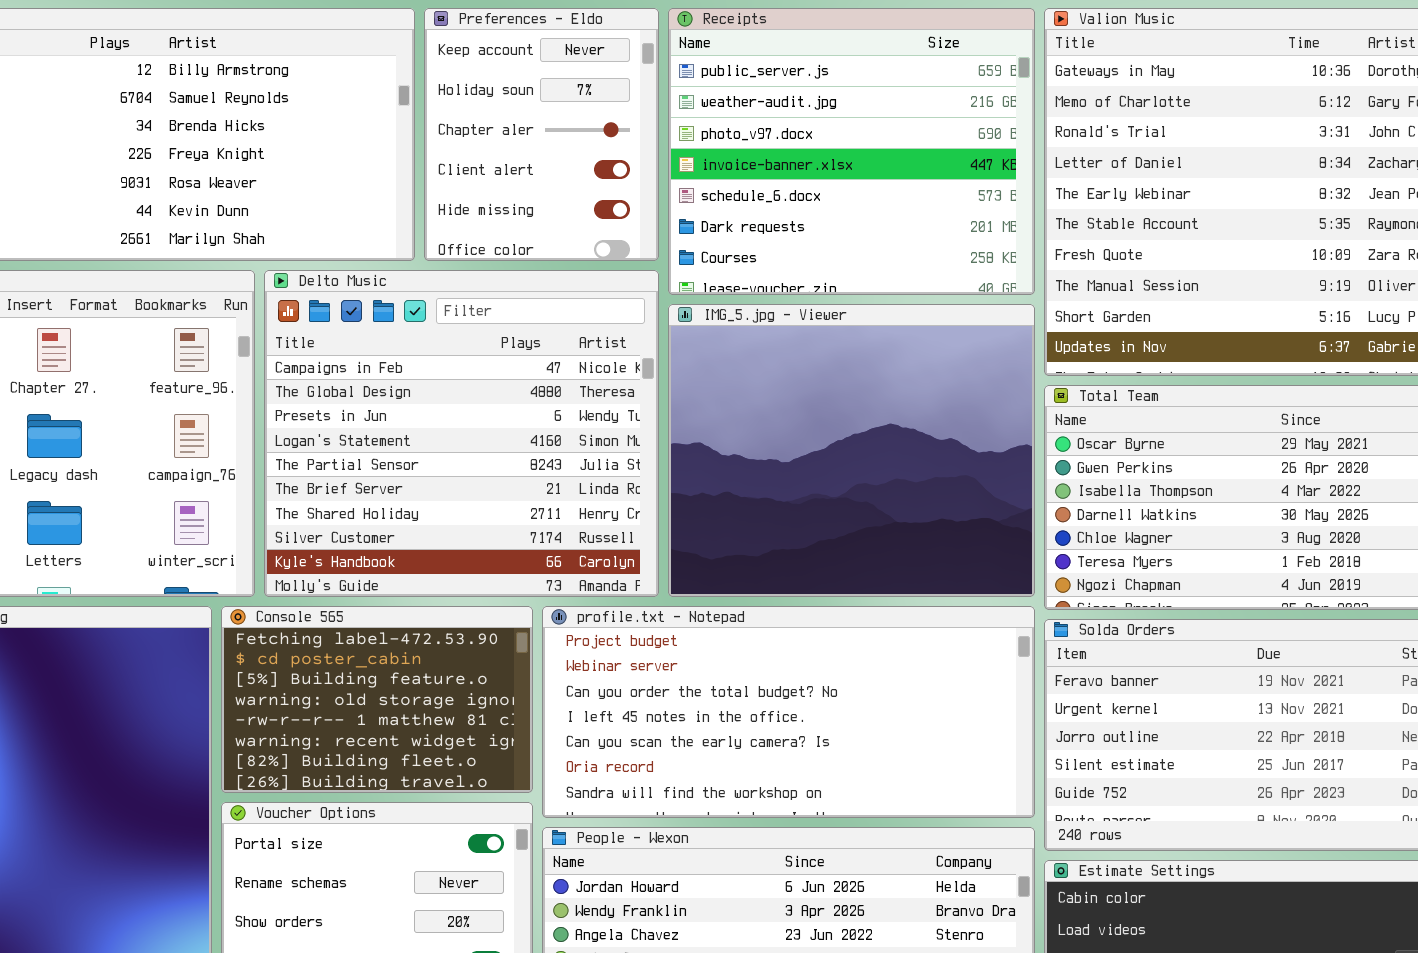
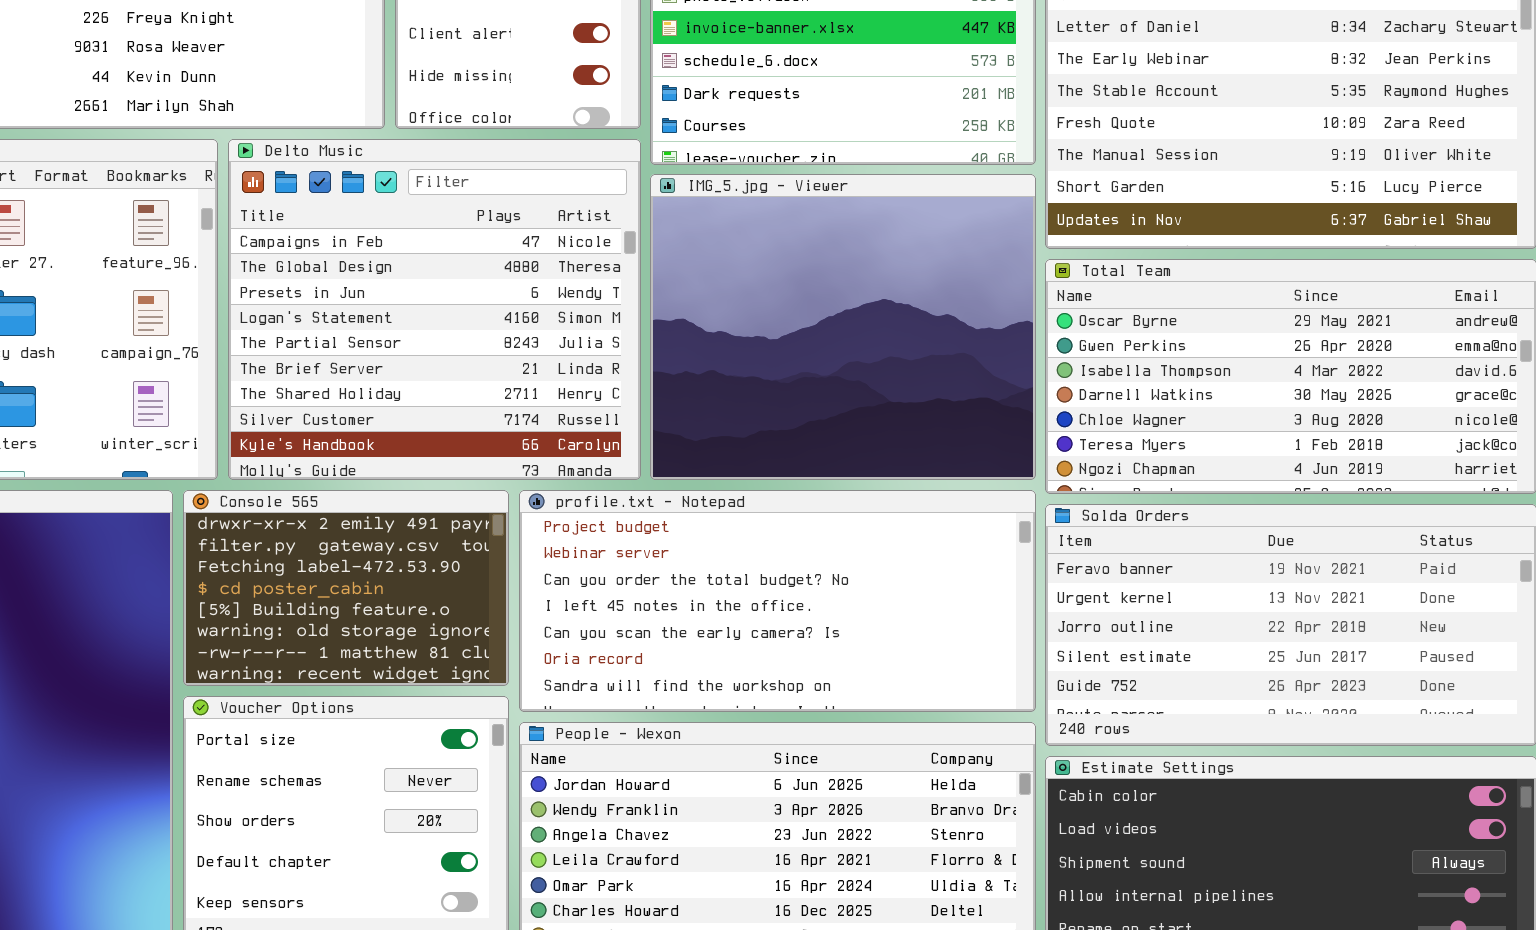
Console 565: [221,606,533,793] -> [183,490,509,686], scrolled up 2 rows

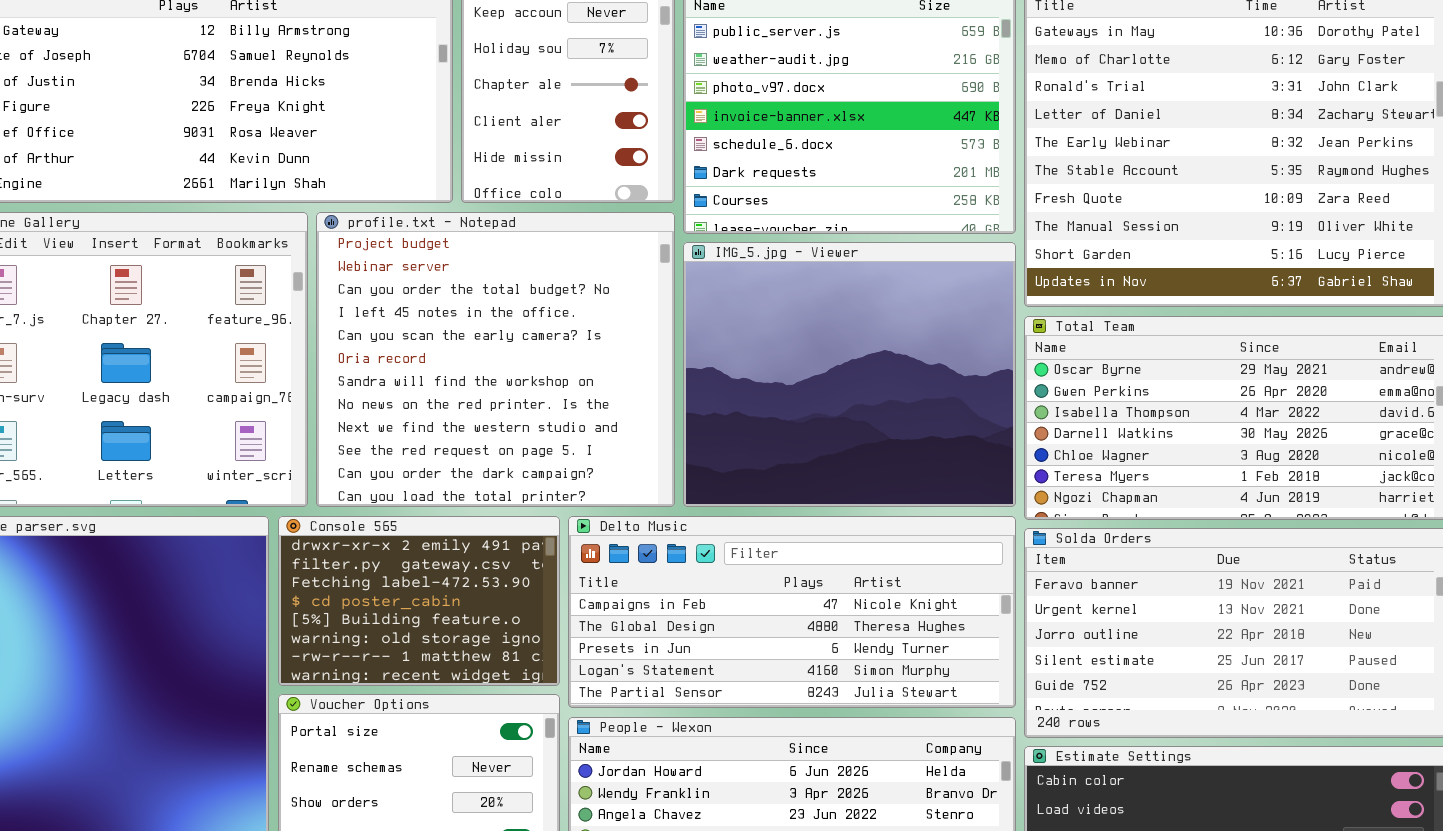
Delto Music: [228,139,641,480] -> [568,516,1016,708], moved, resized
profile.txt - Notepad: [519,490,1036,712] -> [316,212,675,507], moved, resized

